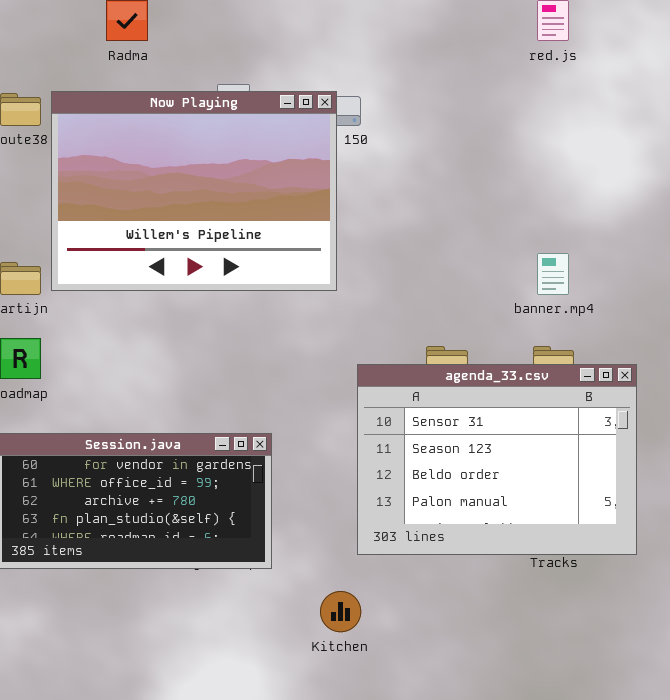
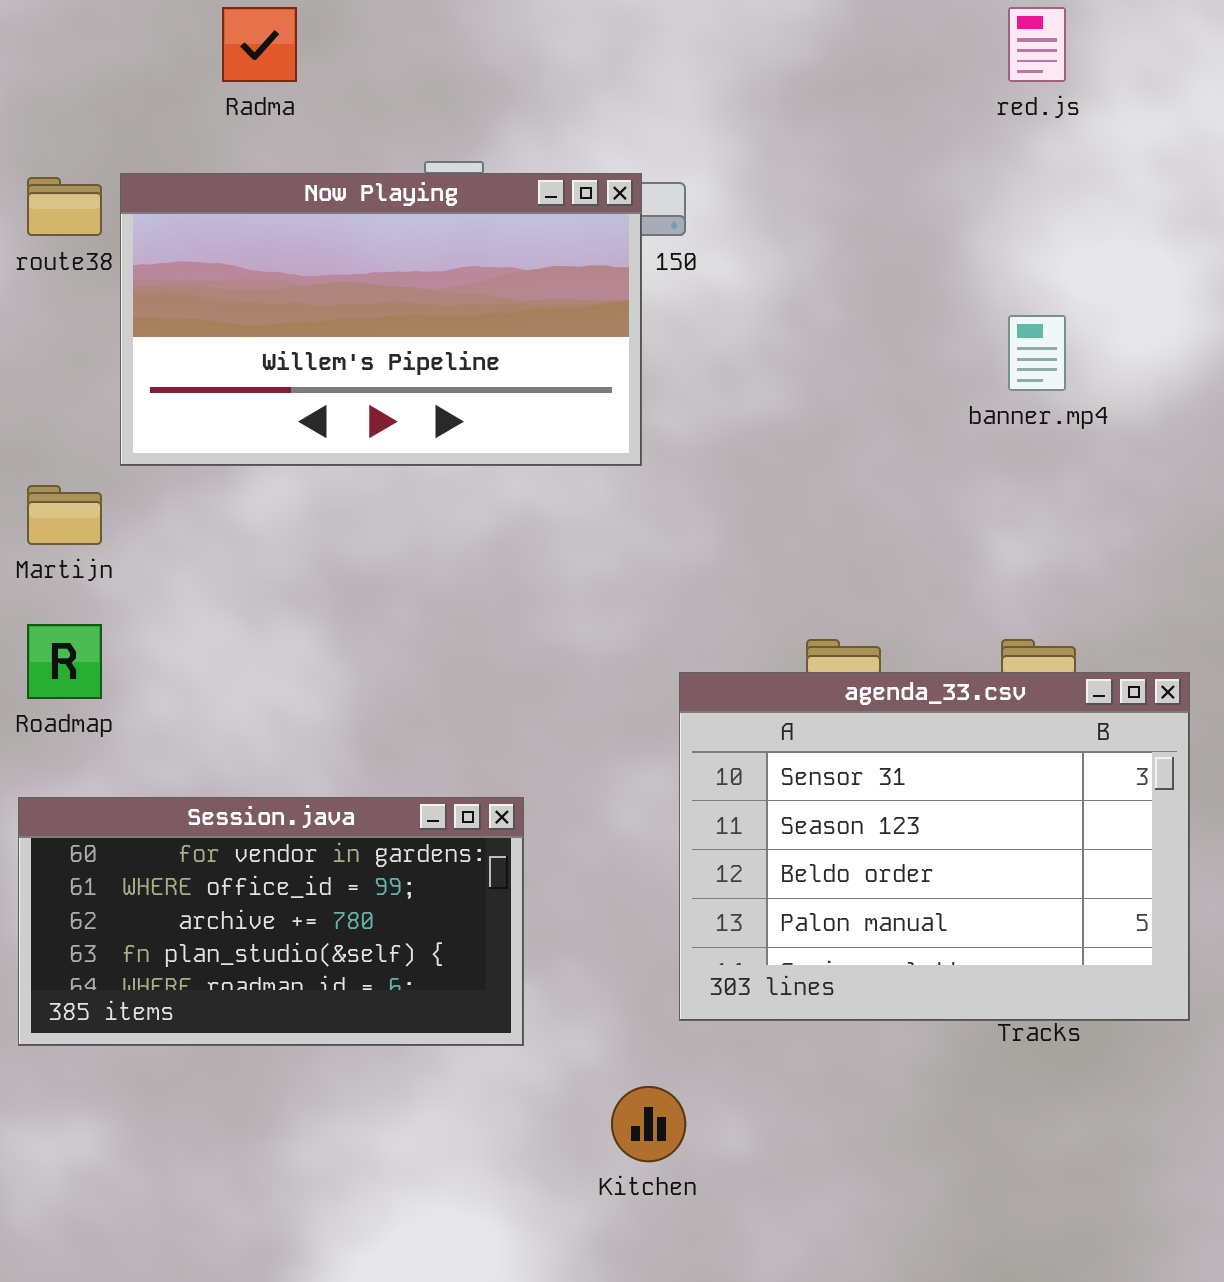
Now Playing: [51,91,337,291] -> [120,173,642,466], resized
banner.mp4: [537,253,569,295] -> [1008,315,1066,391], moved

